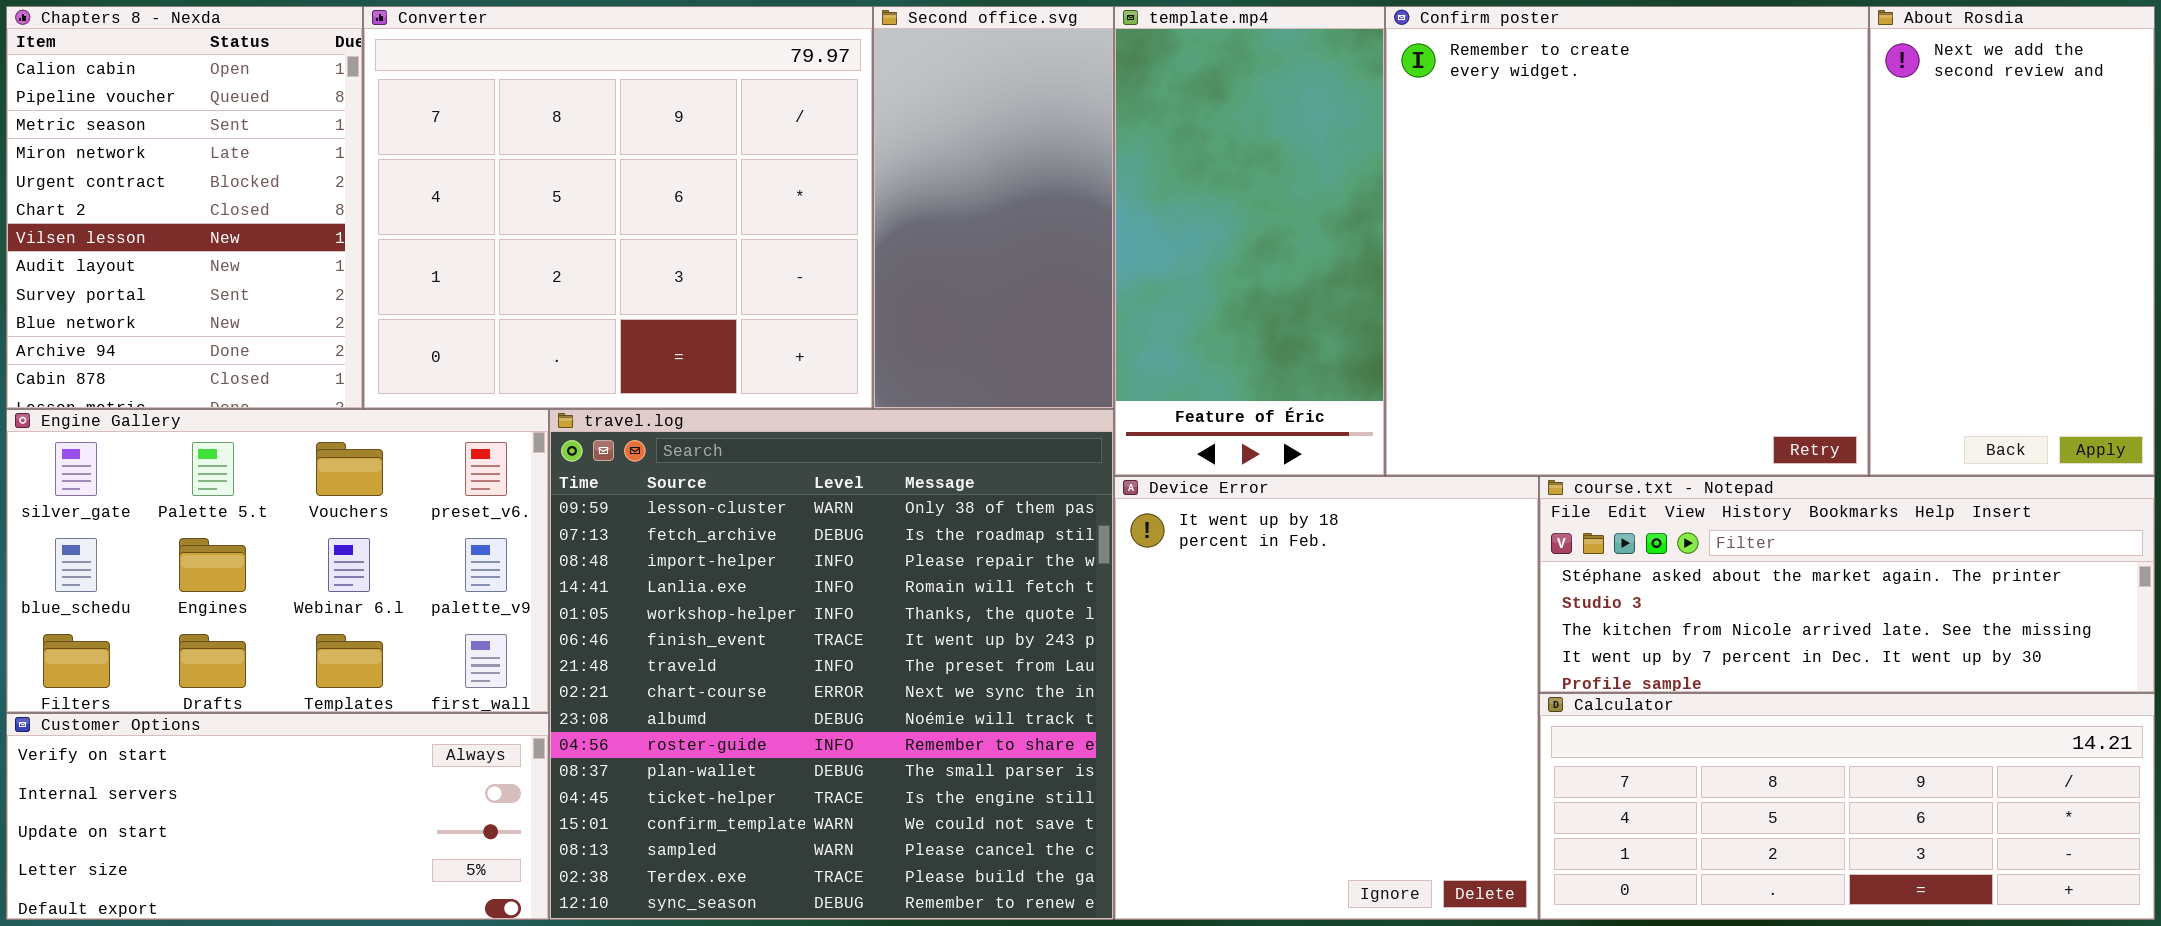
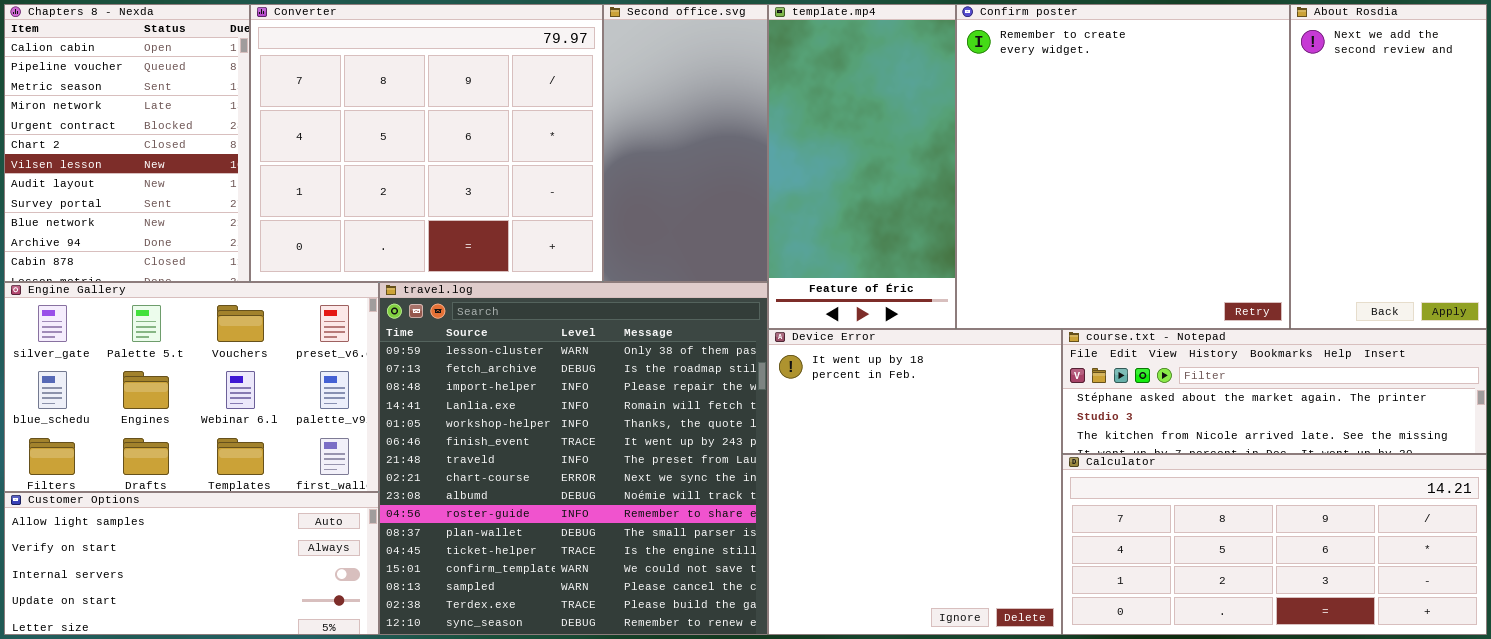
course.txt - Notepad: [1539,476,2155,693] -> [1062,329,1487,454], resized
Calculator: [1539,693,2155,920] -> [1062,454,1487,635], resized
Customer Options: [6,713,549,920] -> [4,492,379,635], scrolled up 1 row

